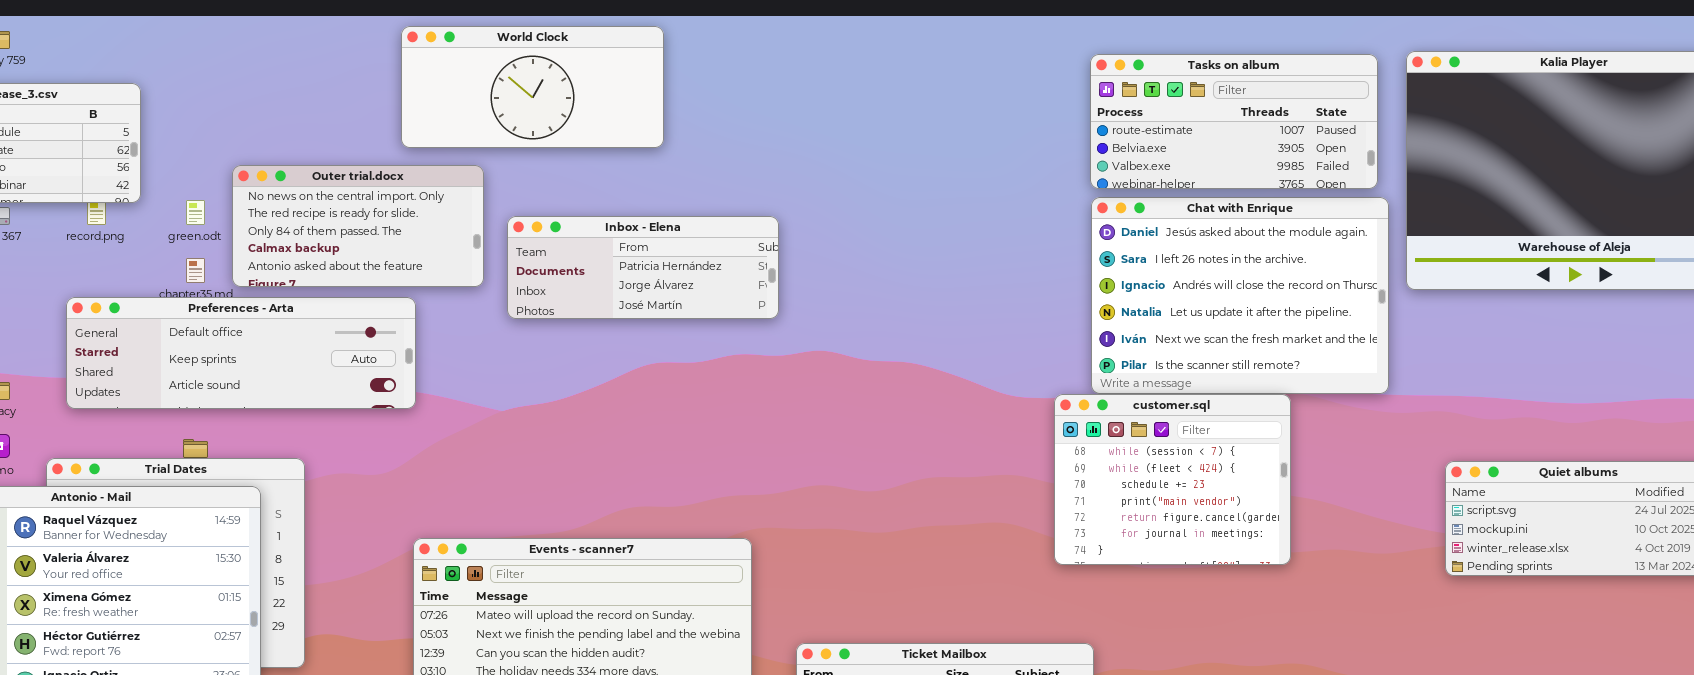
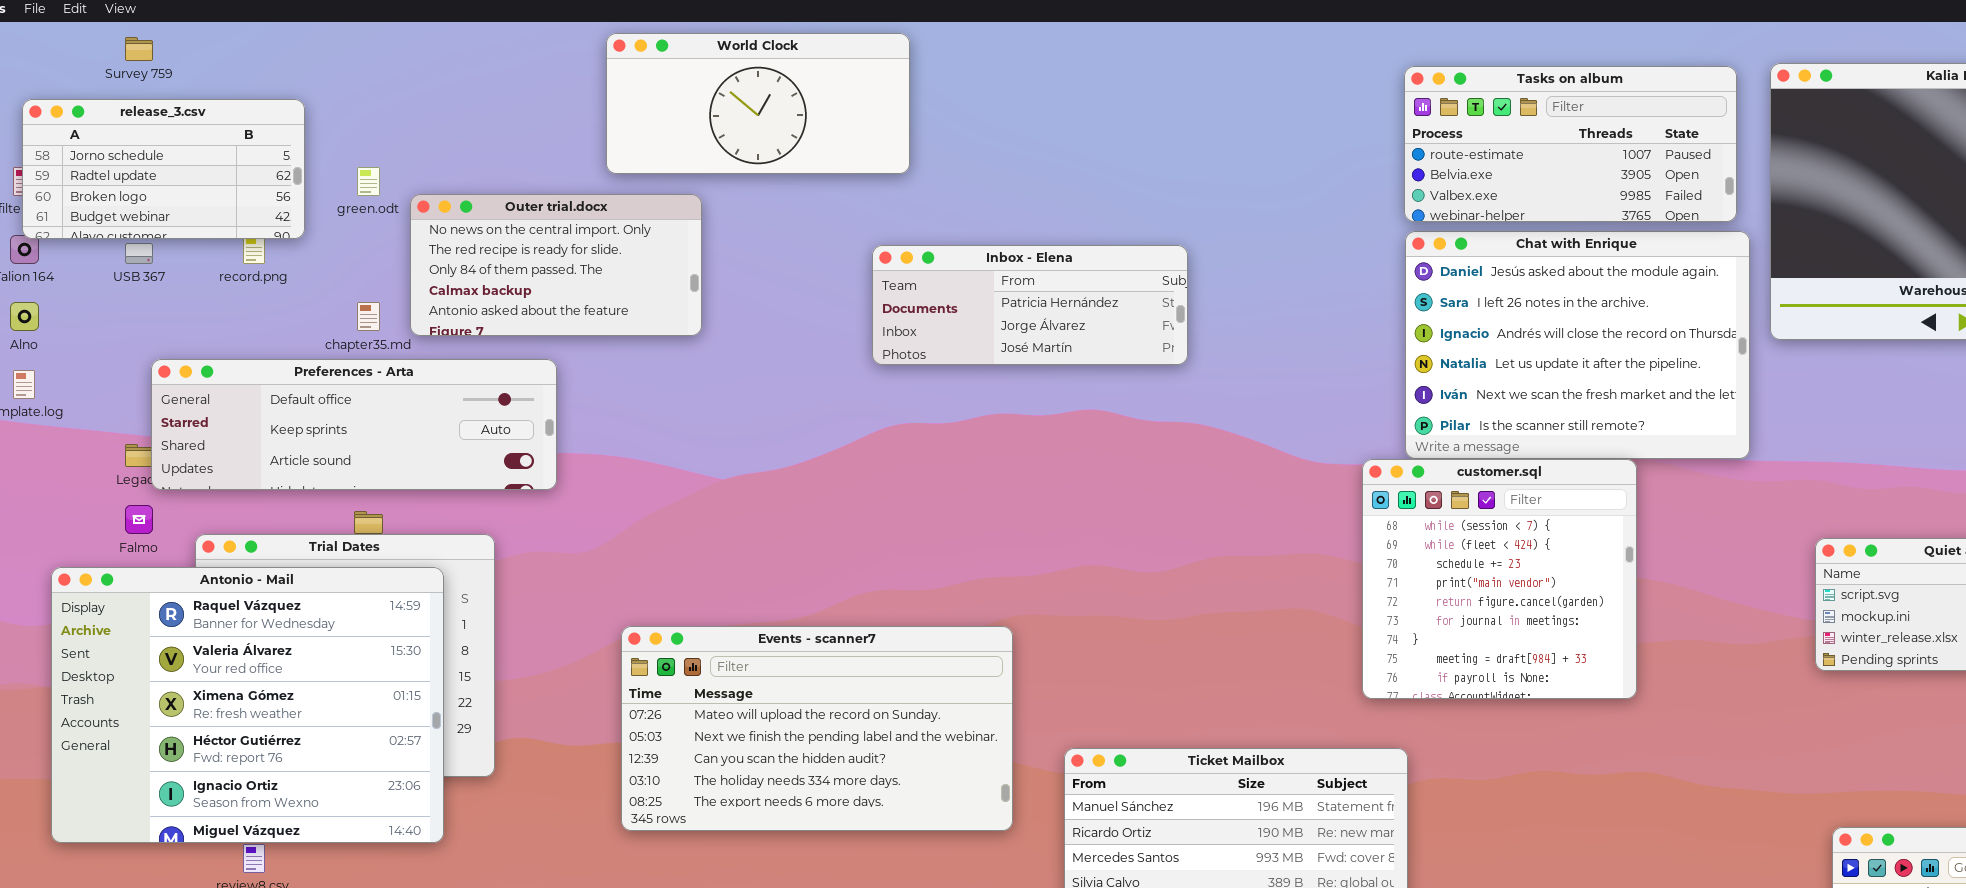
green.odt: [186,200,205,225] -> [357,167,380,196], moved
Inbox - Elena: [507,216,779,319] -> [872,245,1188,365], moved
Preferences - Arta: [66,297,416,409] -> [151,359,557,490], moved
customer.sql: [1054,394,1291,565] -> [1362,459,1637,699], resized

